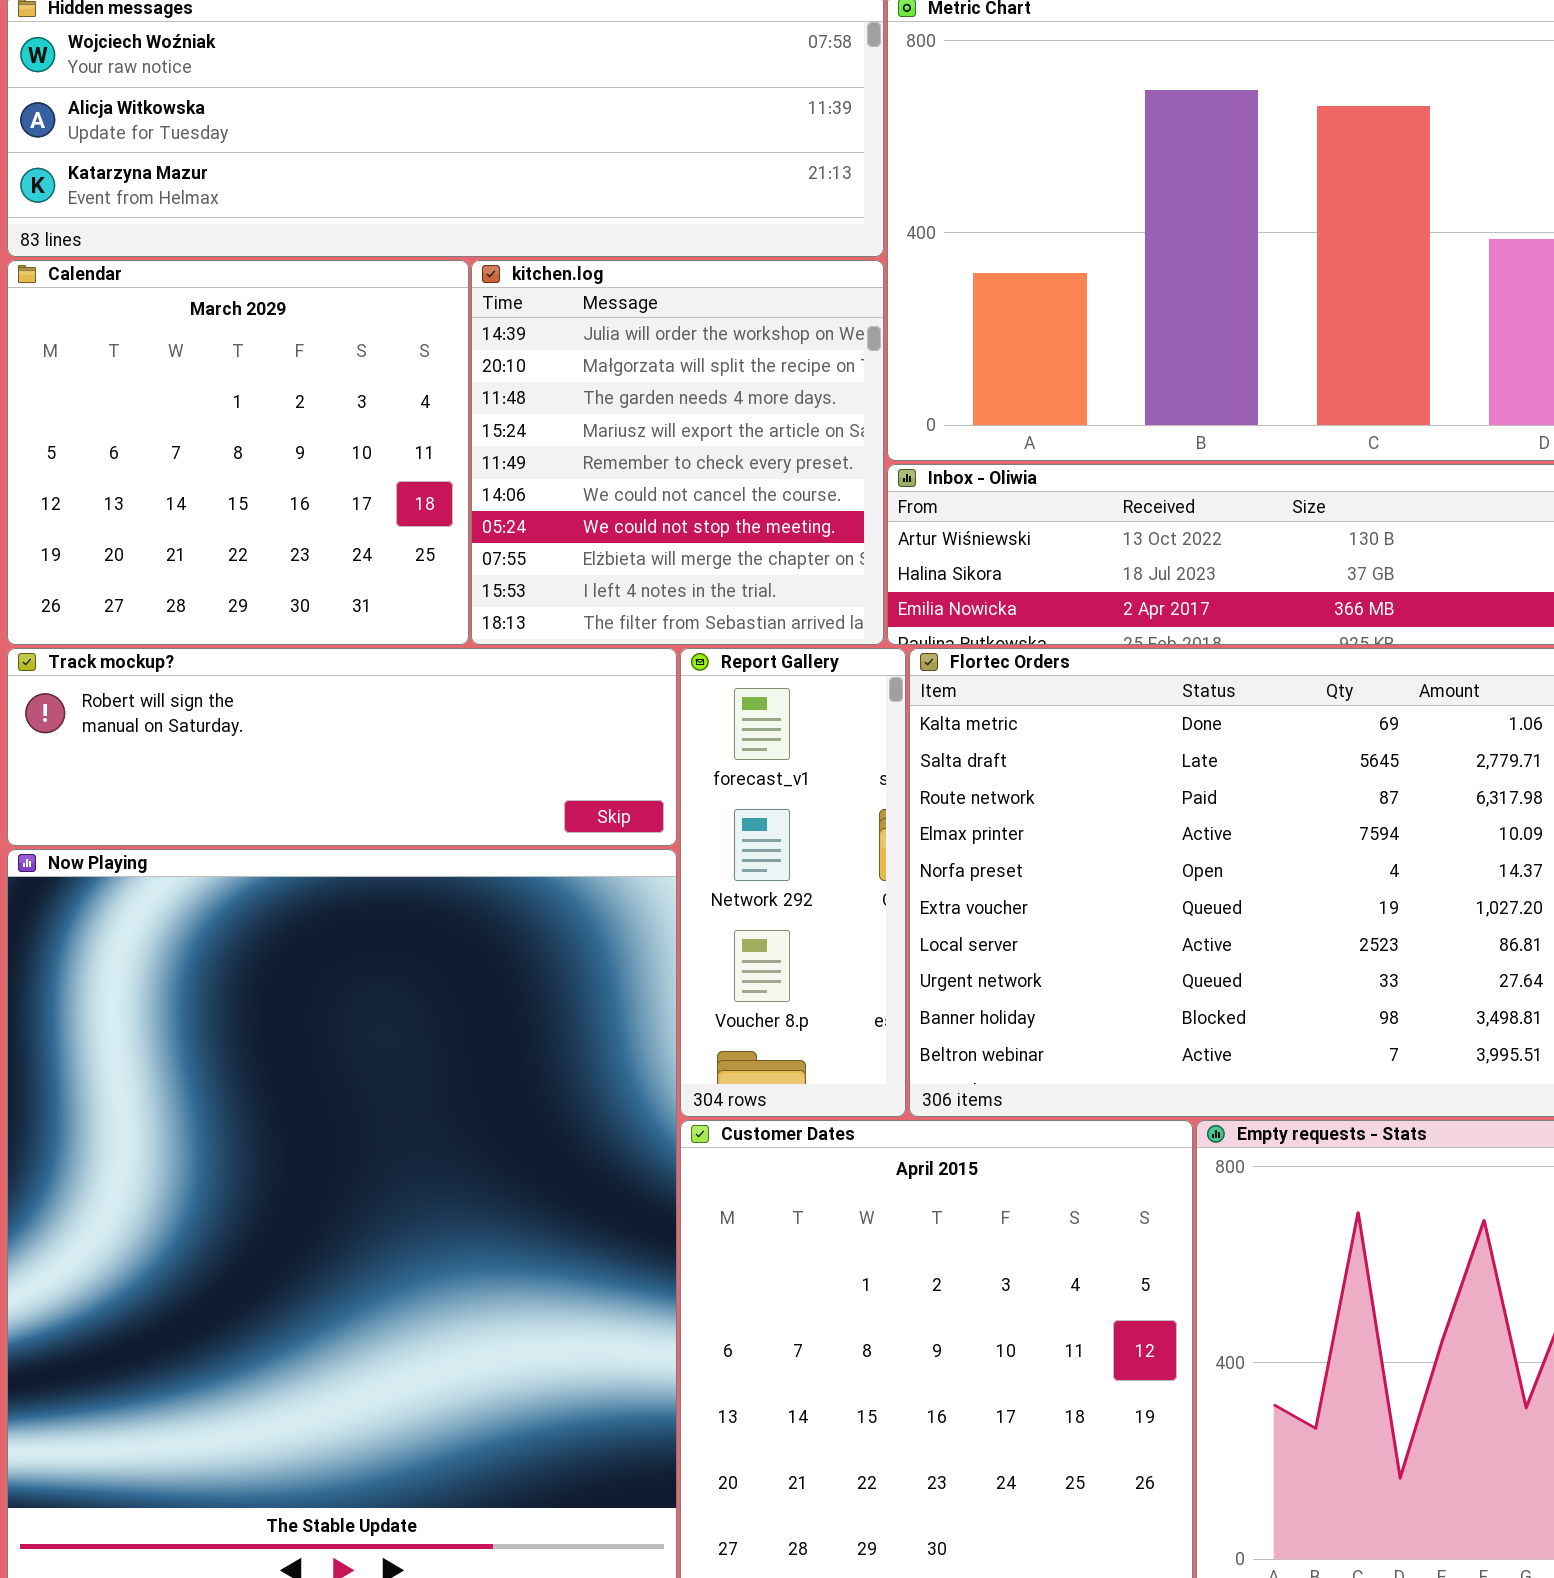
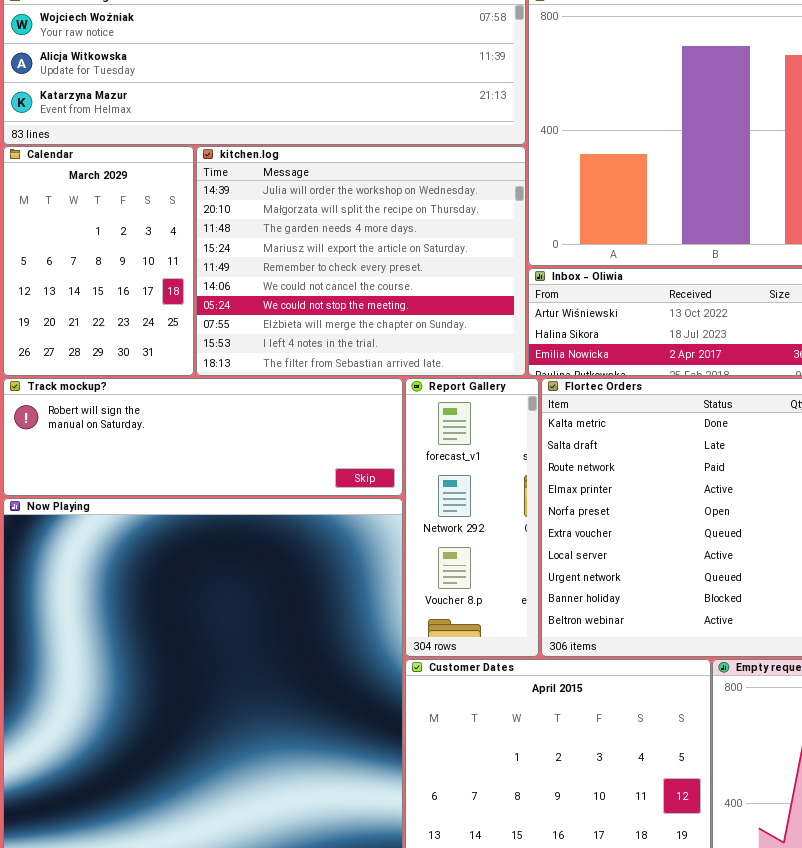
Calendar: [7,260,469,645] -> [3,146,194,376], resized
kitchen.log: [471,260,884,645] -> [196,146,526,376], resized

